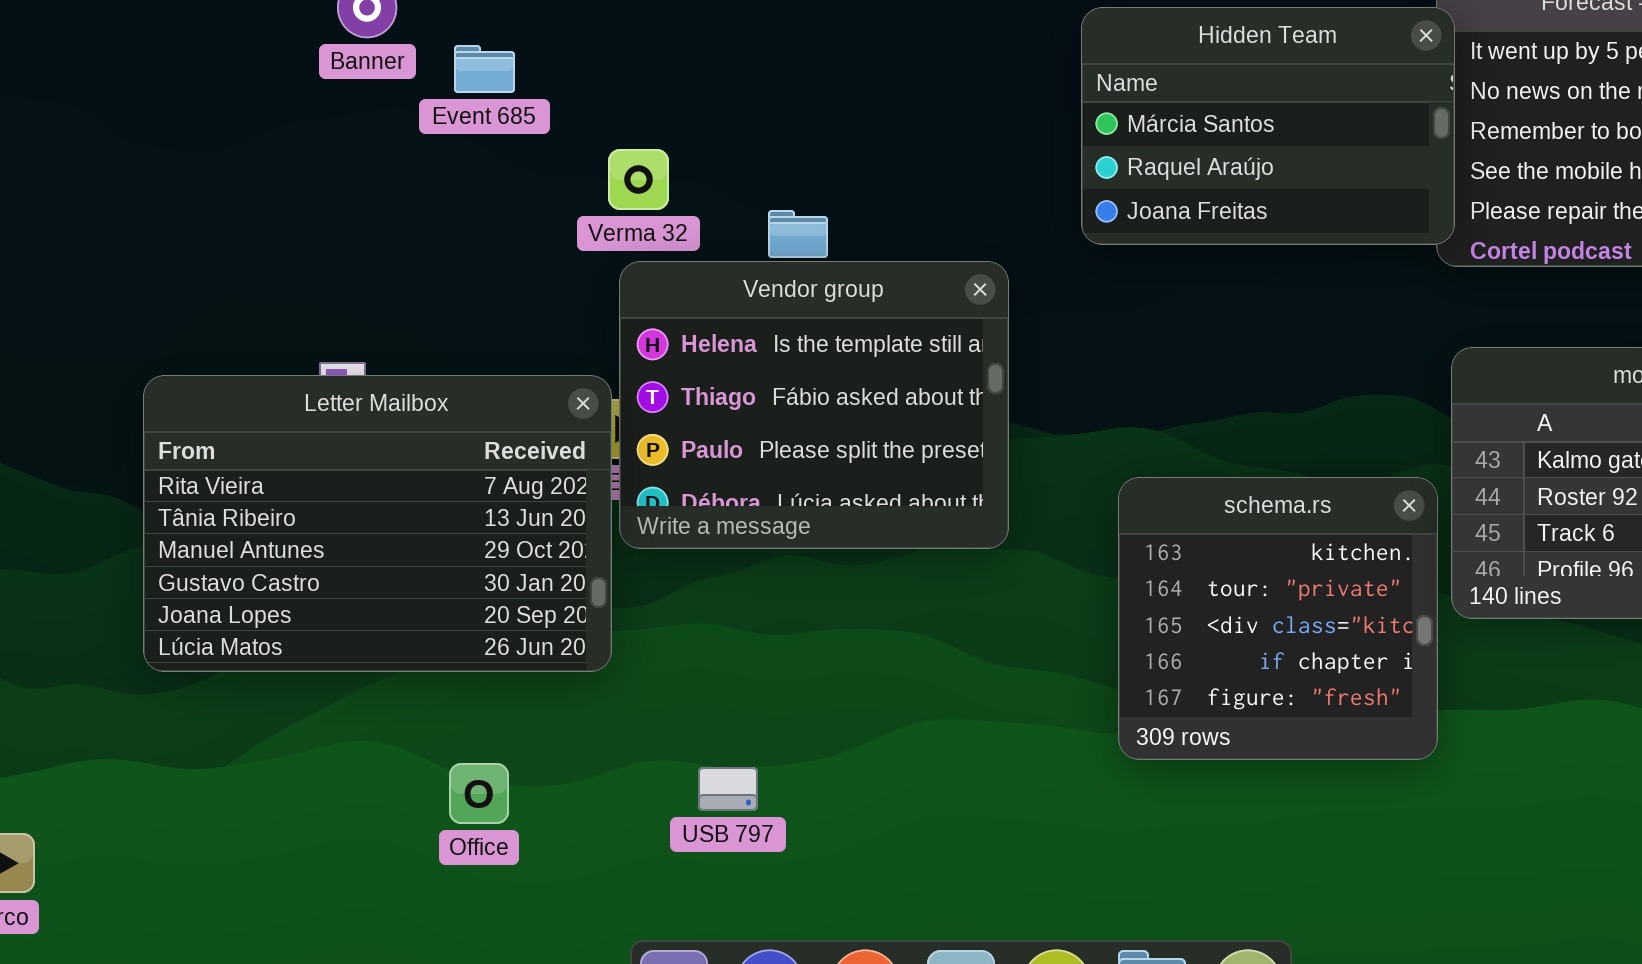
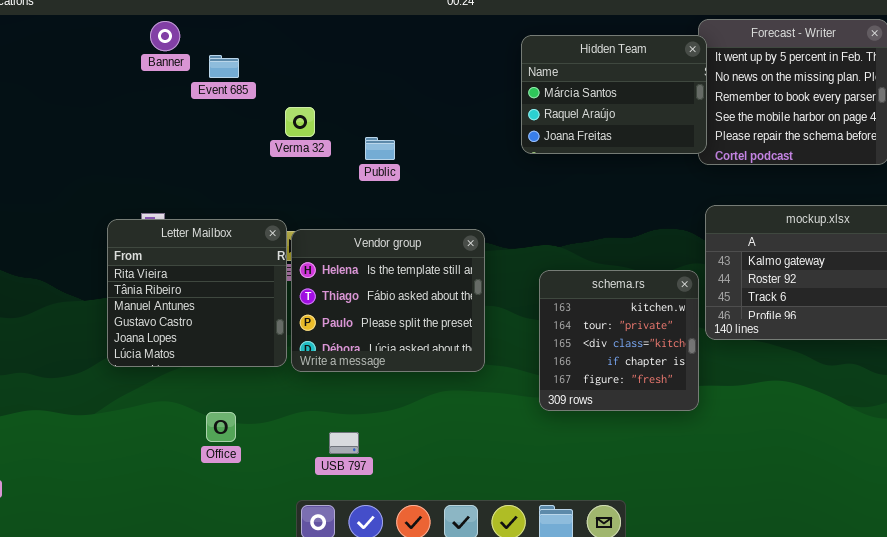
Vendor group: [619,261,1009,549] -> [291,229,485,372], moved
Letter Mailbox: [143,375,612,672] -> [107,219,287,367], resized
USB 797: [698,767,758,811] -> [329,432,359,454], moved

